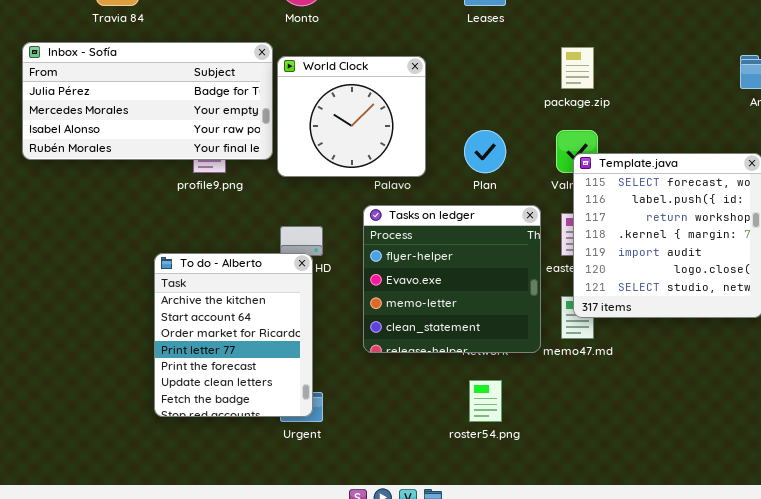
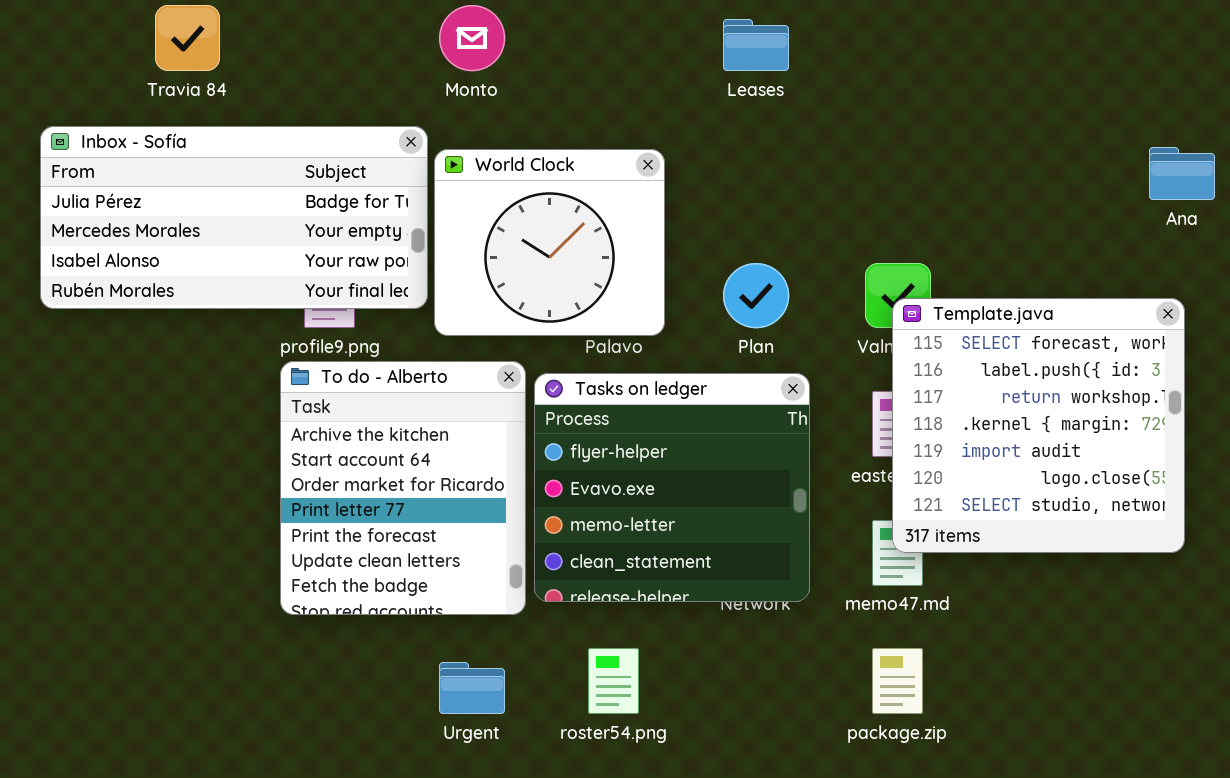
package.zip: [561,47,594,89] -> [872,648,923,714], moved
Tasks on ledger: [363,205,541,353] -> [534,373,810,602], moved
To do - Alberto: [154,253,313,417] -> [280,361,526,615], moved
roster54.png: [469,380,502,422] -> [588,648,639,714], moved

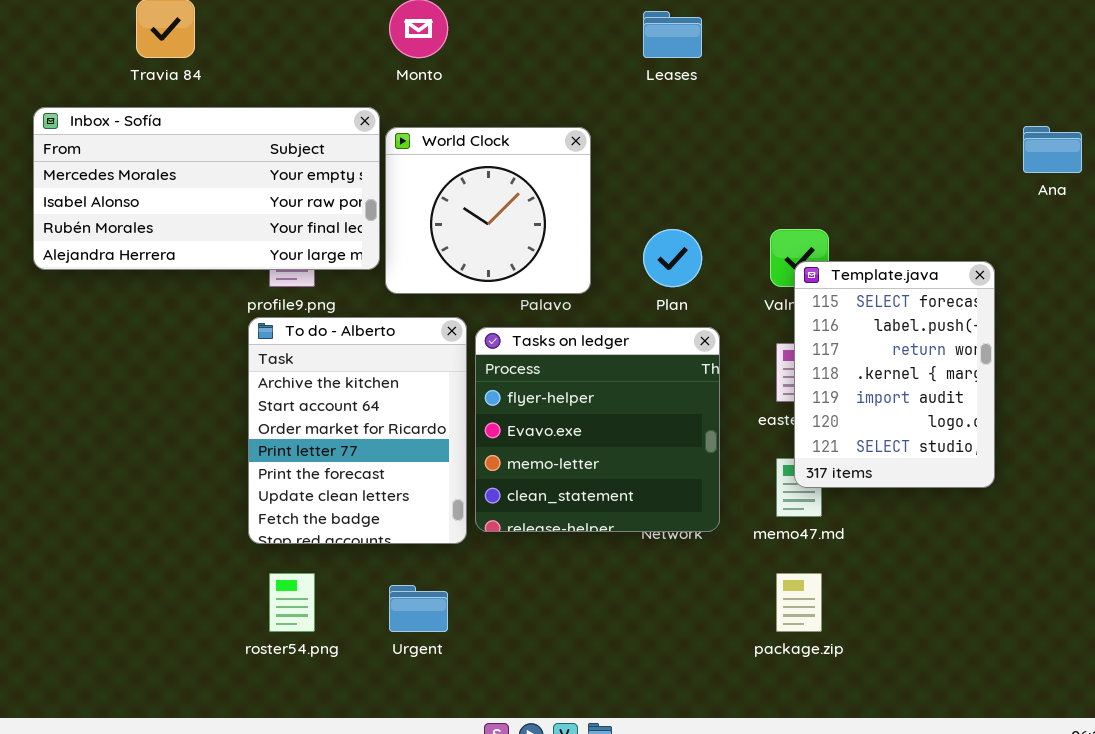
Inbox - Sofía: [40,126,428,309] -> [33,107,380,270], scrolled down 1 row
Template.java: [892,298,1185,553] -> [794,261,995,488], resized
roster54.png: [588,648,639,714] -> [269,573,315,632], moved

